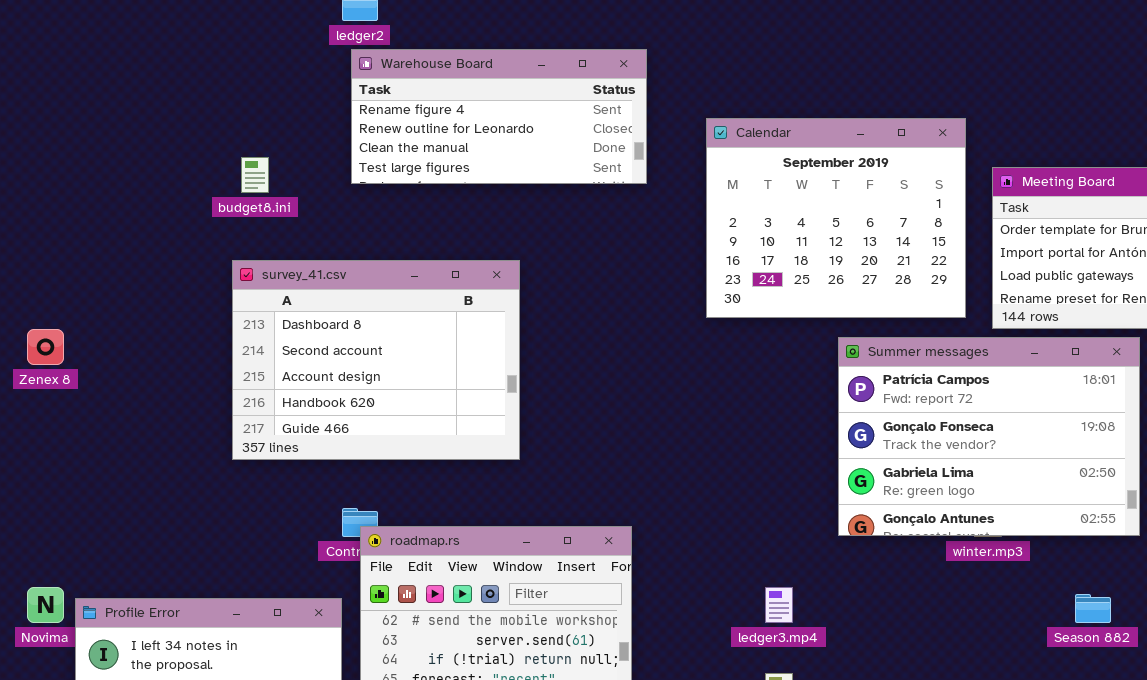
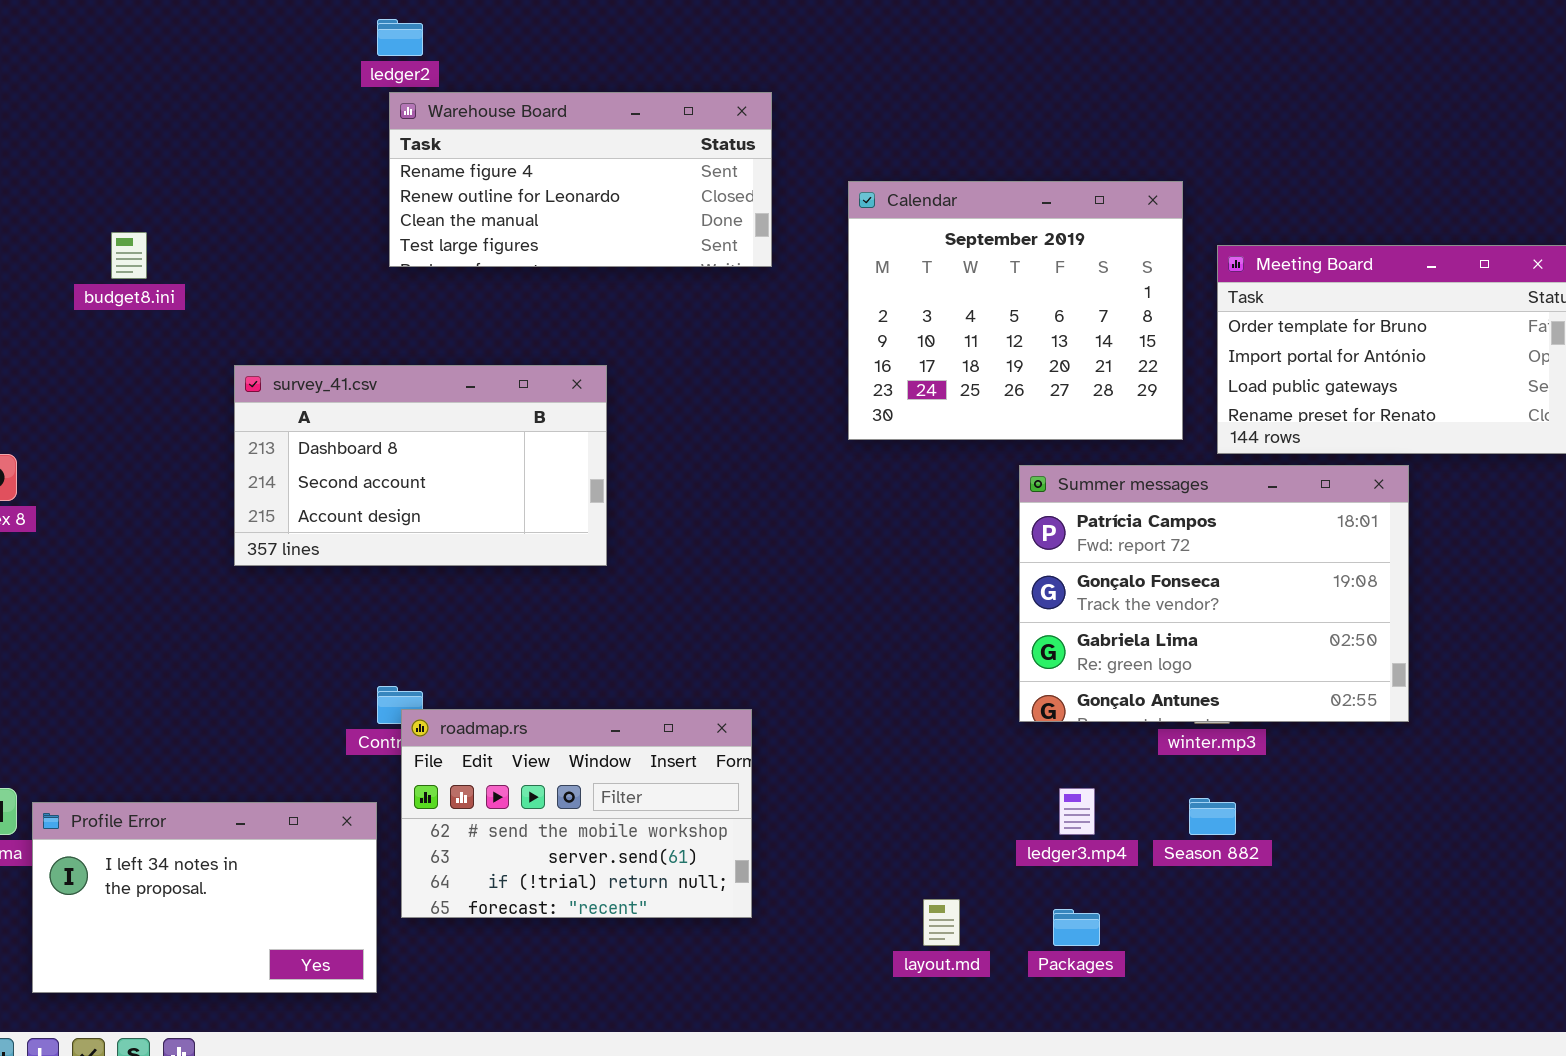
budget8.ini: [241,157,269,193] -> [111,232,147,279], moved
survey_41.csv: [232,260,520,460] -> [234,365,607,566], resized
ledger3.mp4: [765,587,793,623] -> [1059,788,1095,835], moved
Season 882: [1075,594,1111,623] -> [1189,798,1236,835], moved

